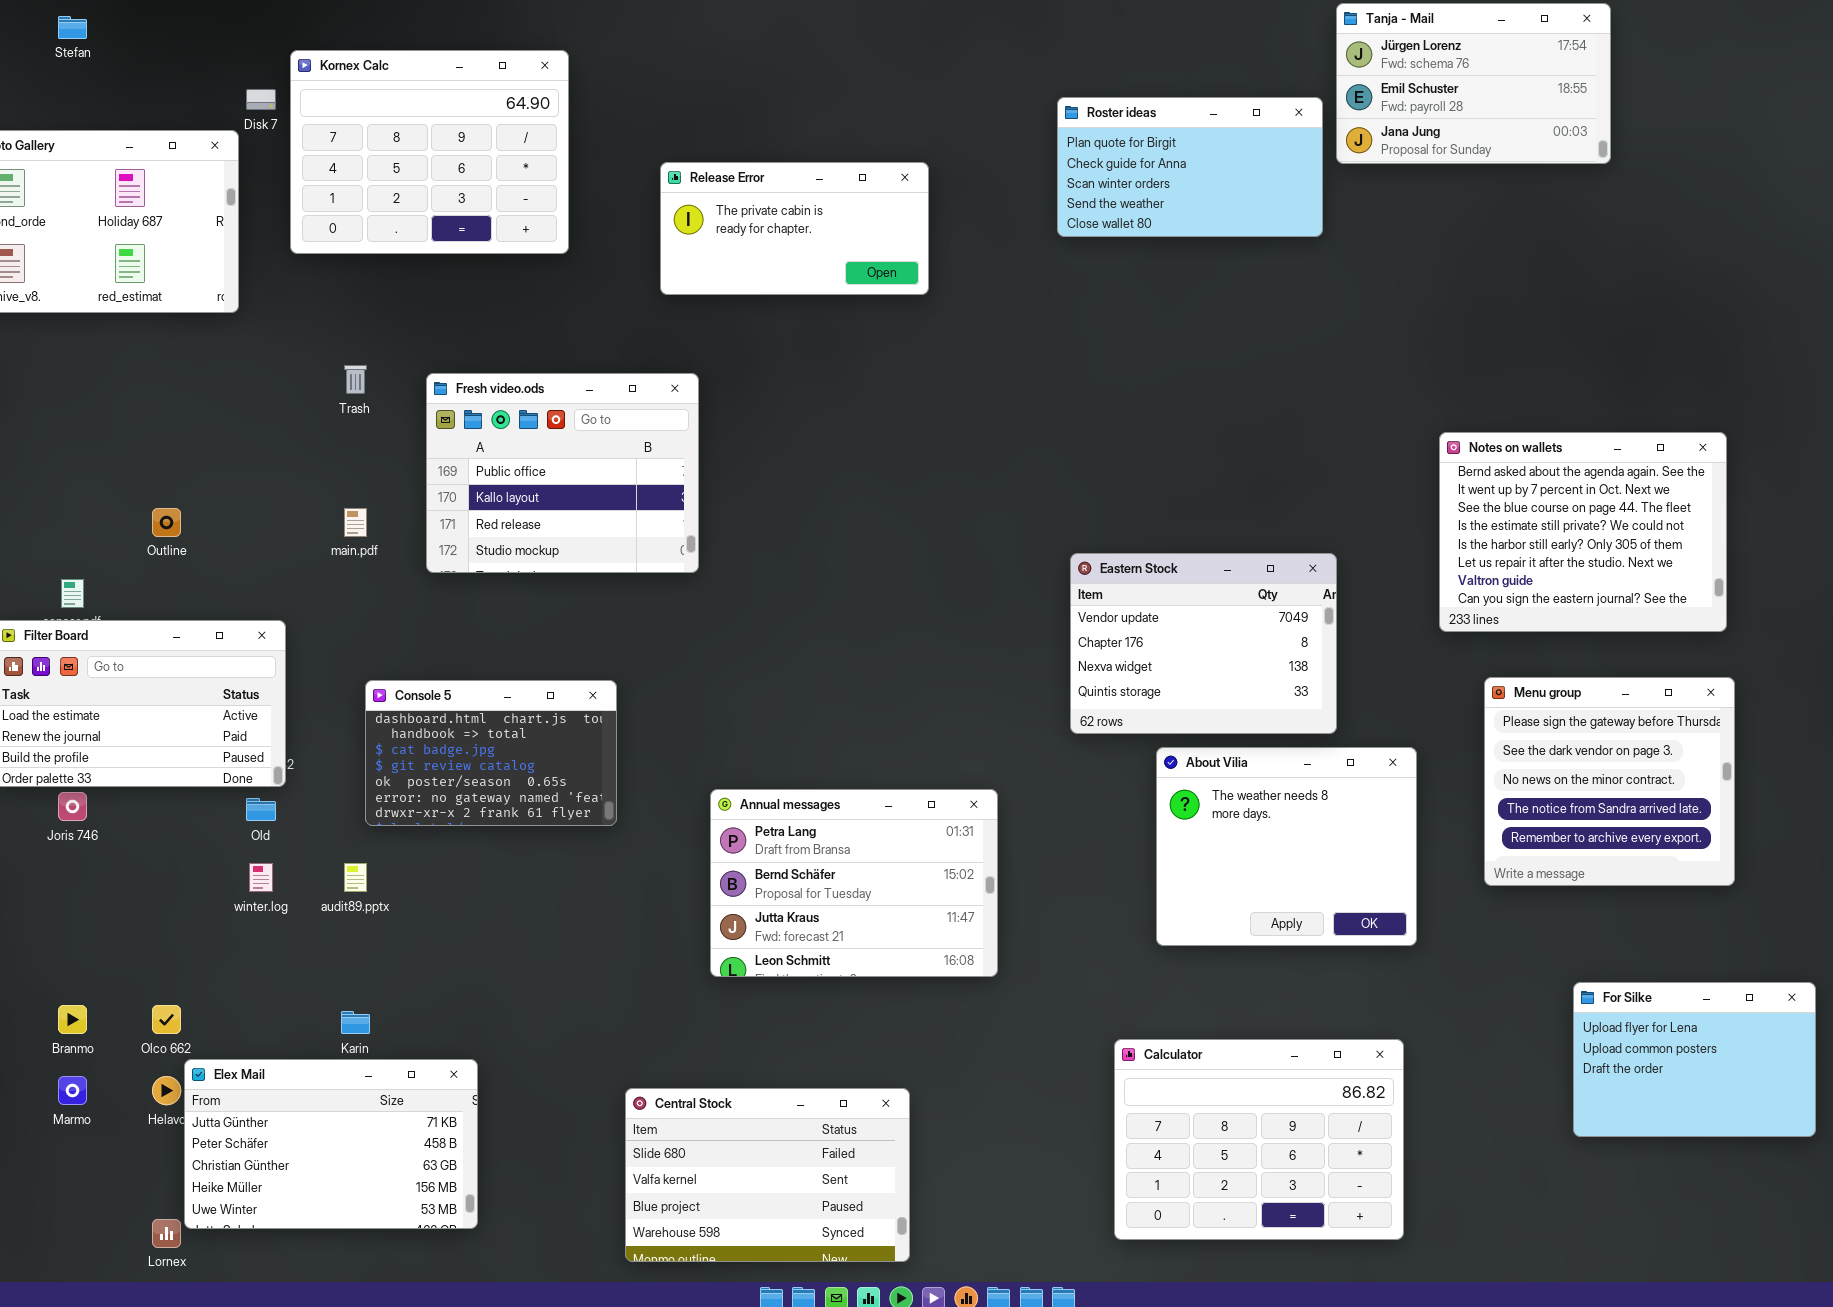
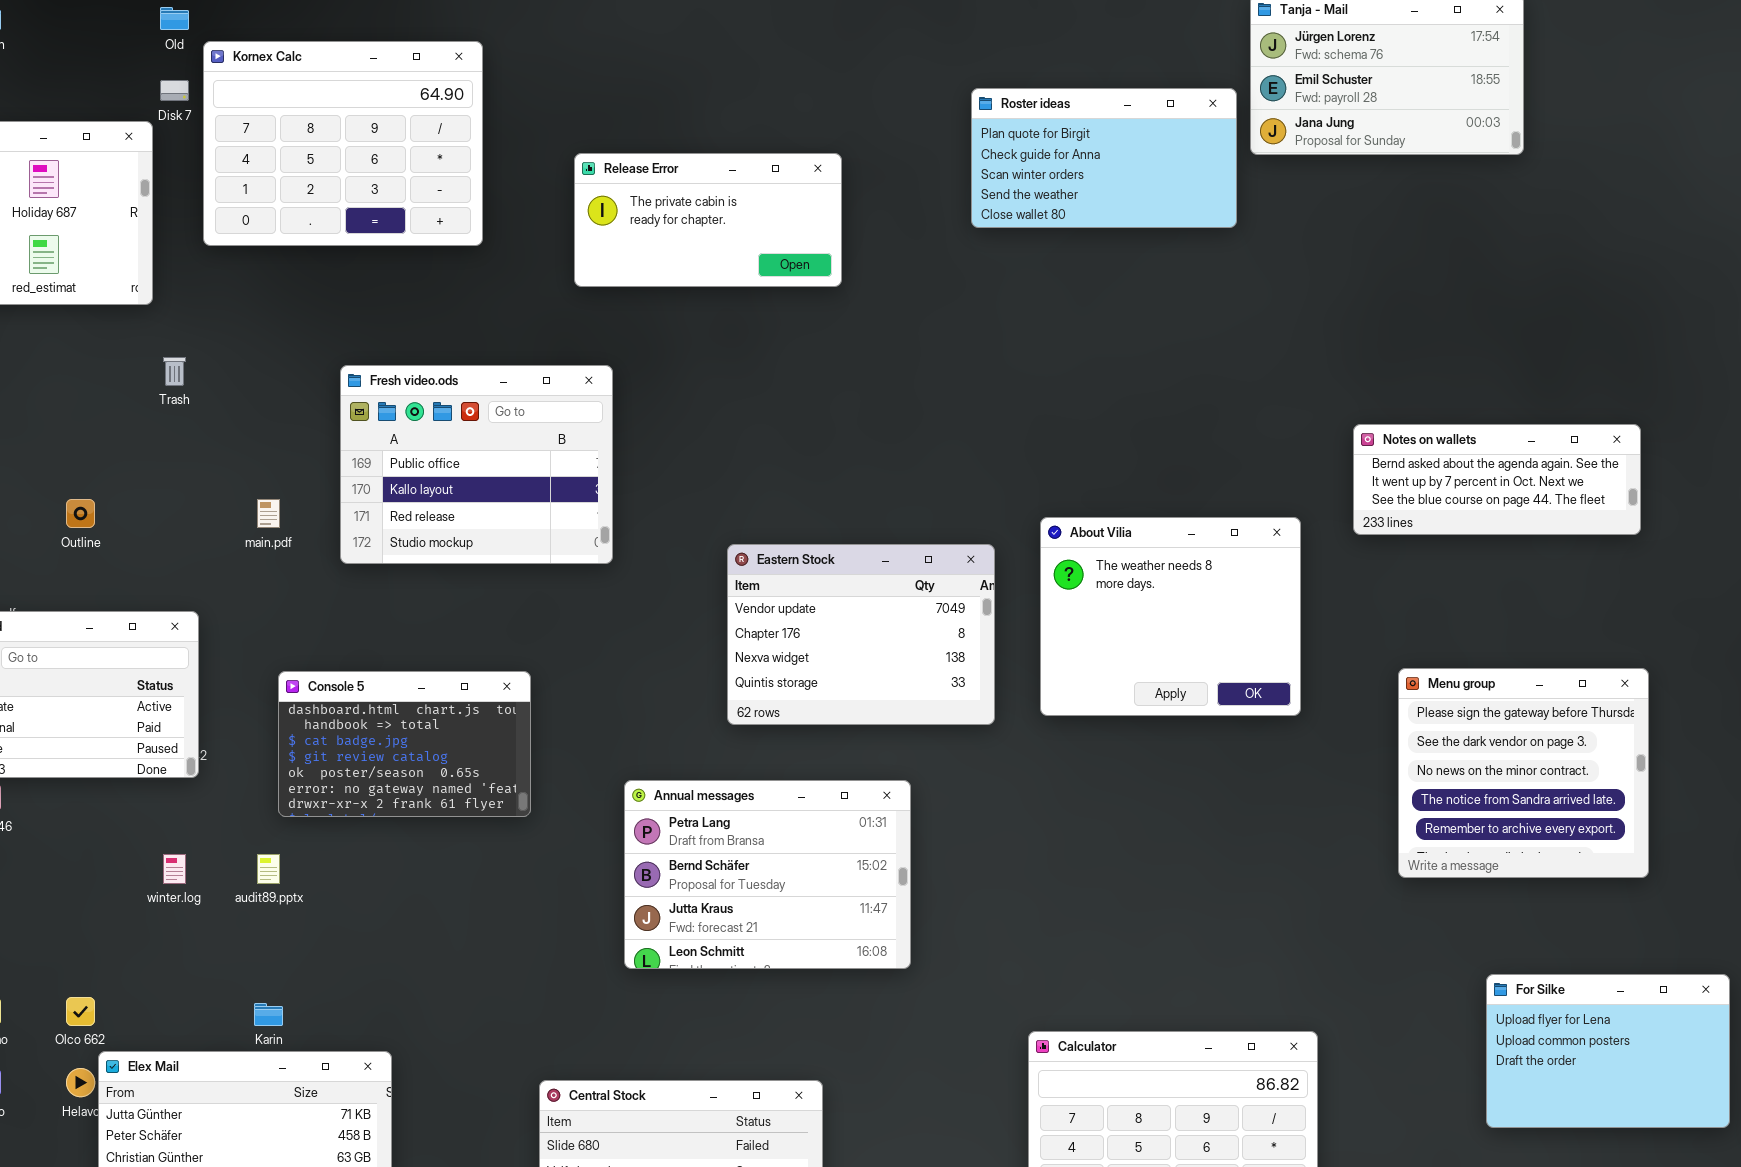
Trash: [344,365,367,394] -> [163,357,186,386], moved
Notes on wallets: [1439,432,1727,632] -> [1353,424,1641,535], resized
Eastern Stock: [1070,553,1337,734] -> [727,544,995,725], moved
About Vilia: [1156,747,1417,946] -> [1040,517,1301,716], moved
Old: [246,798,276,821] -> [160,7,189,30], moved

